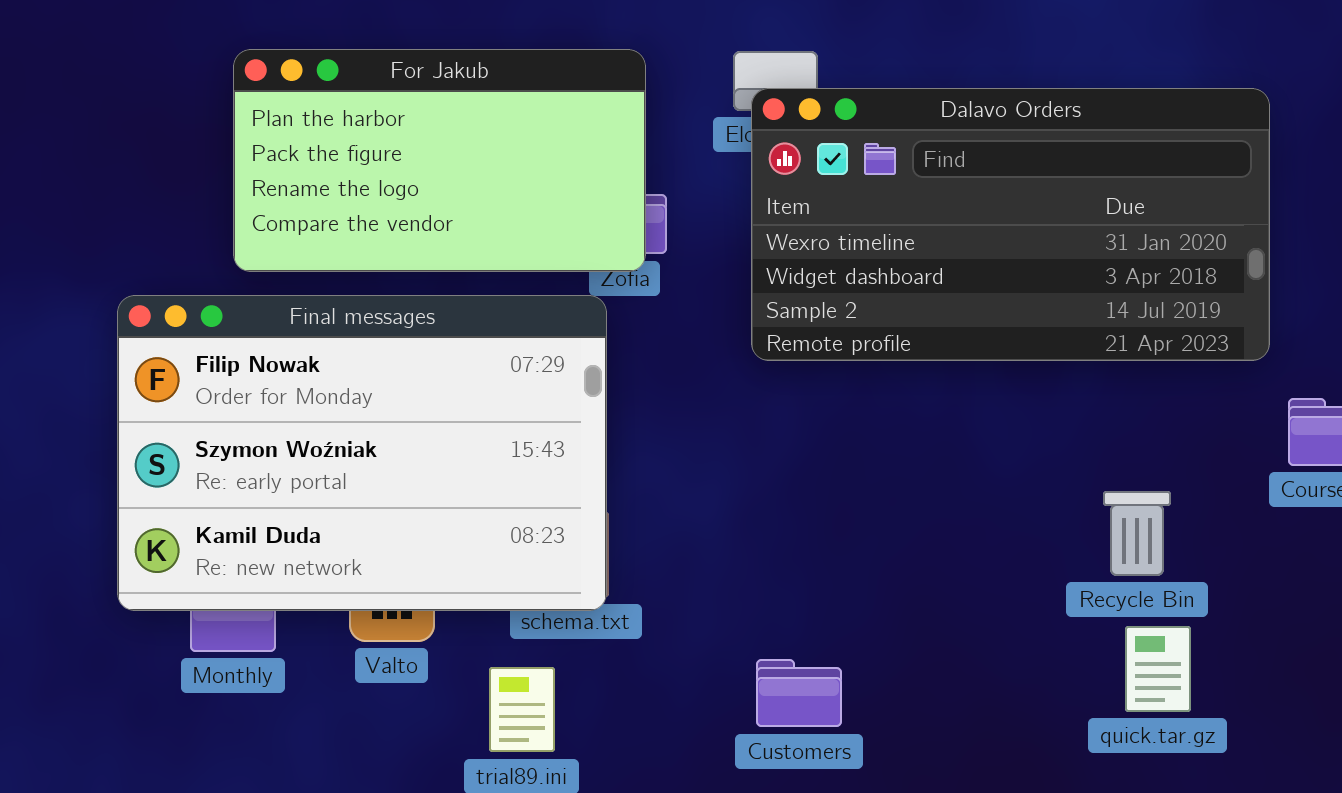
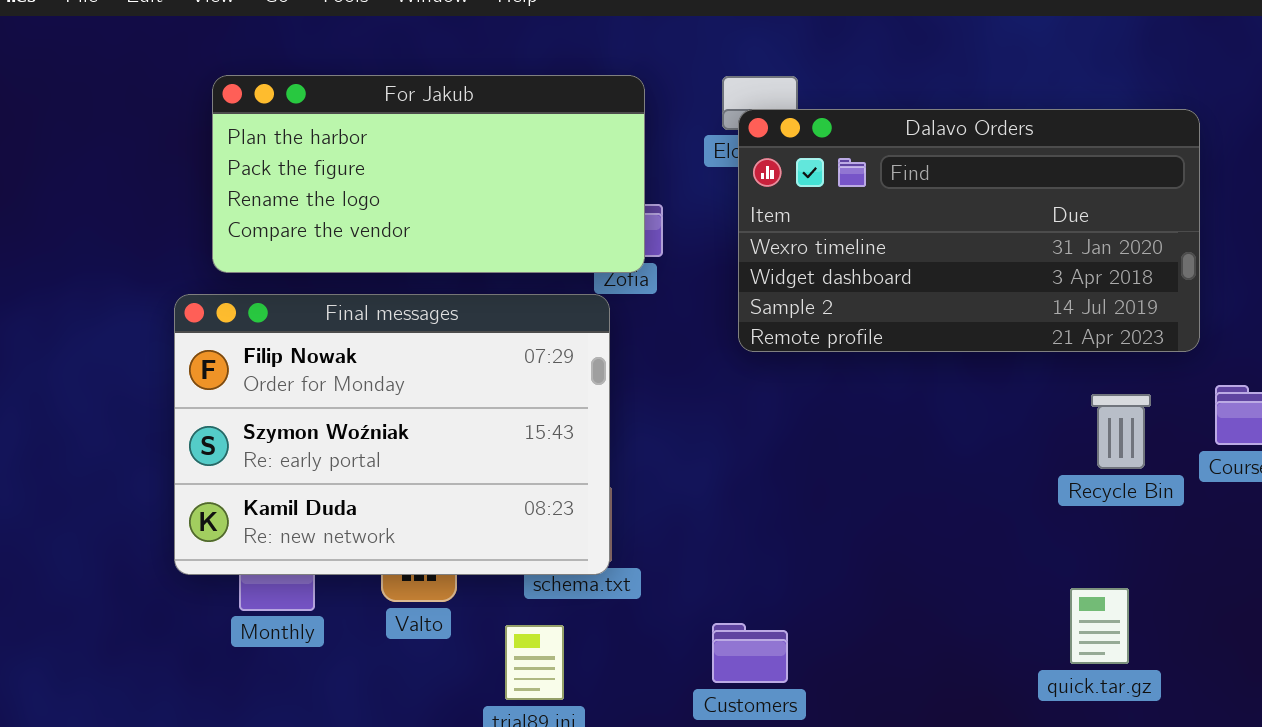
For Jakub: [233,49,646,272] -> [212,75,645,273], resized
Recycle Bin: [1103,491,1171,576] -> [1091,394,1151,469], moved
Customers: [756,659,842,727] -> [712,623,788,683], moved

